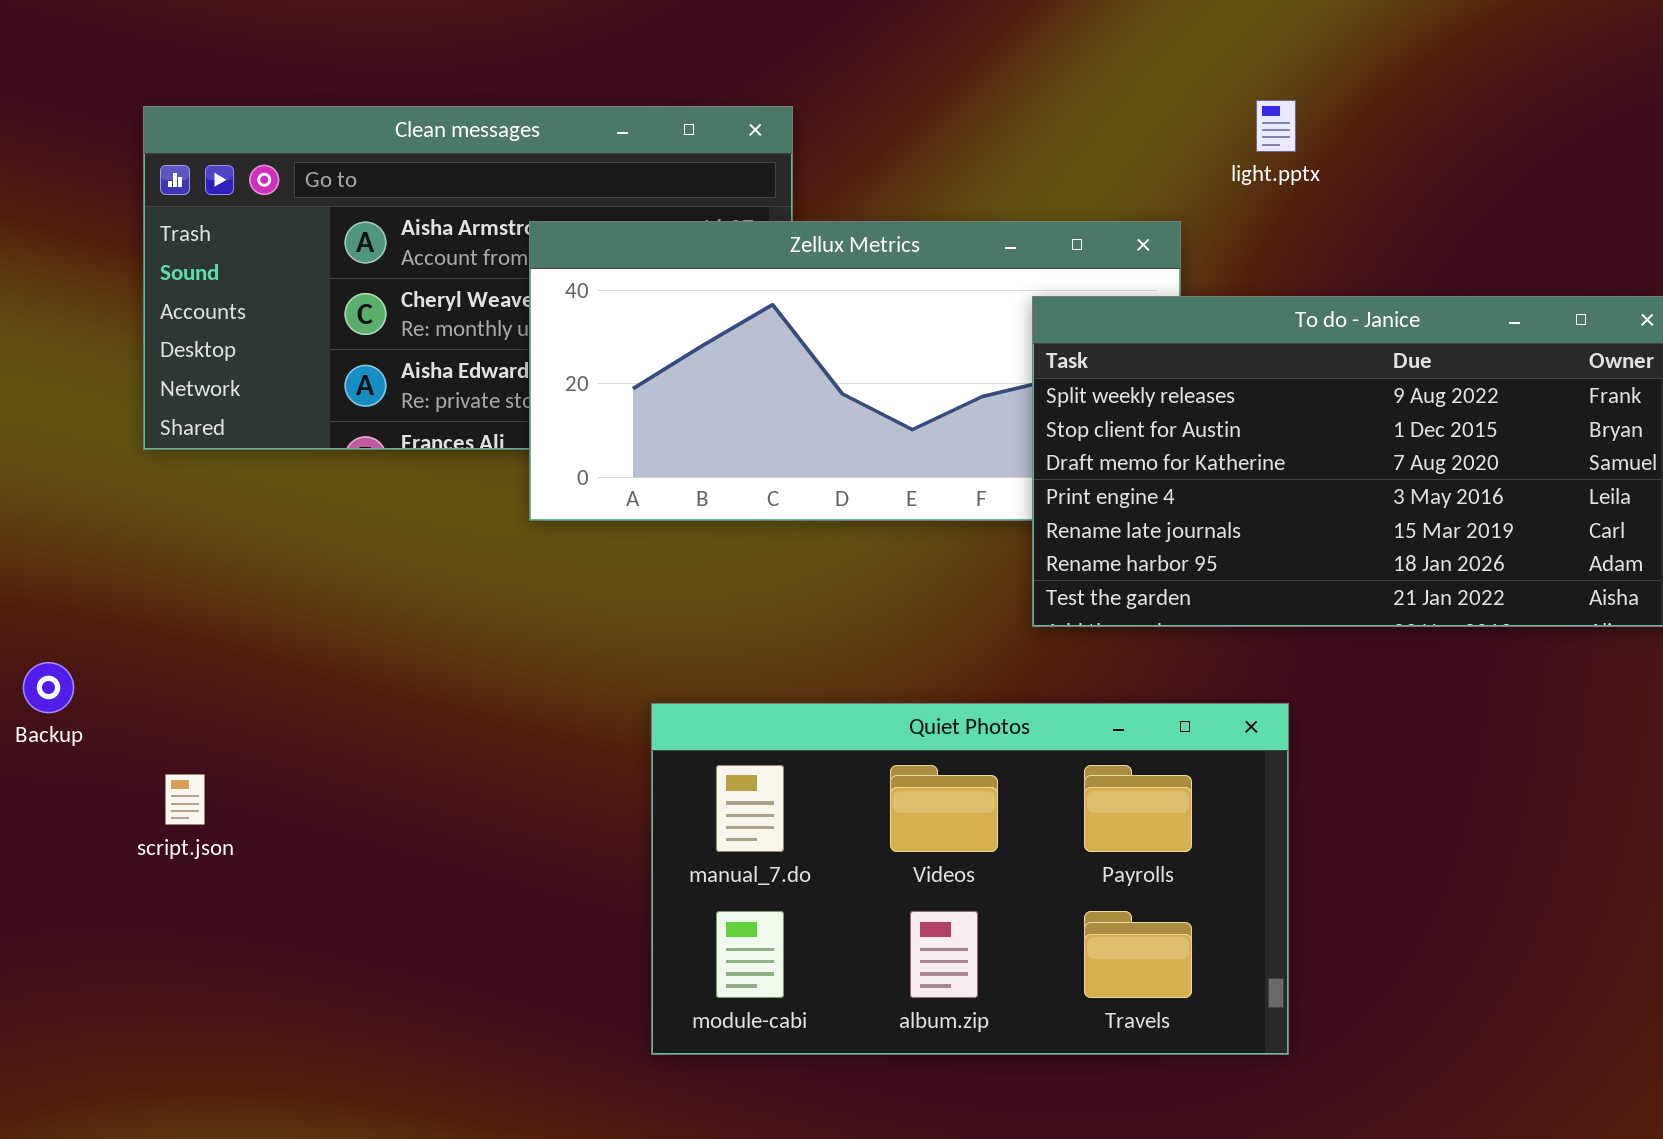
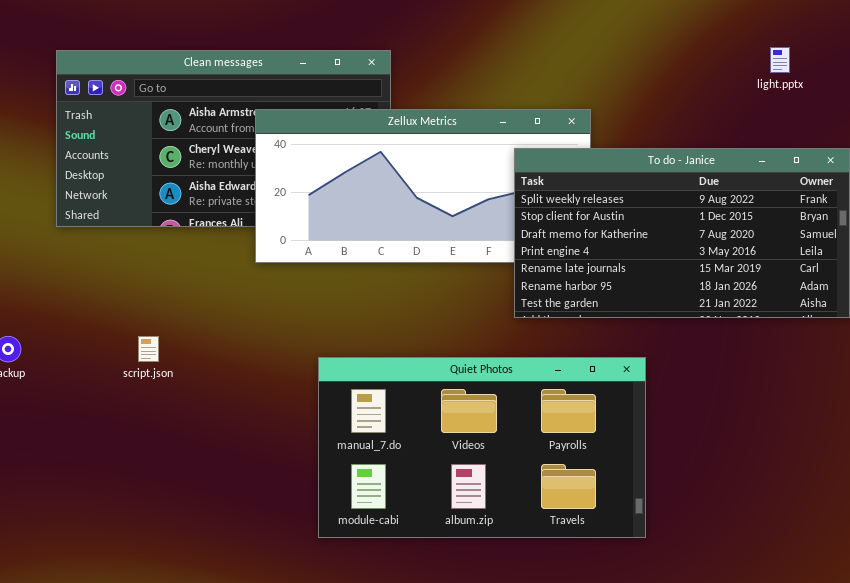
light.pptx: [1256,100,1296,152] -> [770,47,790,73], moved
script.json: [165,774,205,825] -> [138,336,159,362], moved

